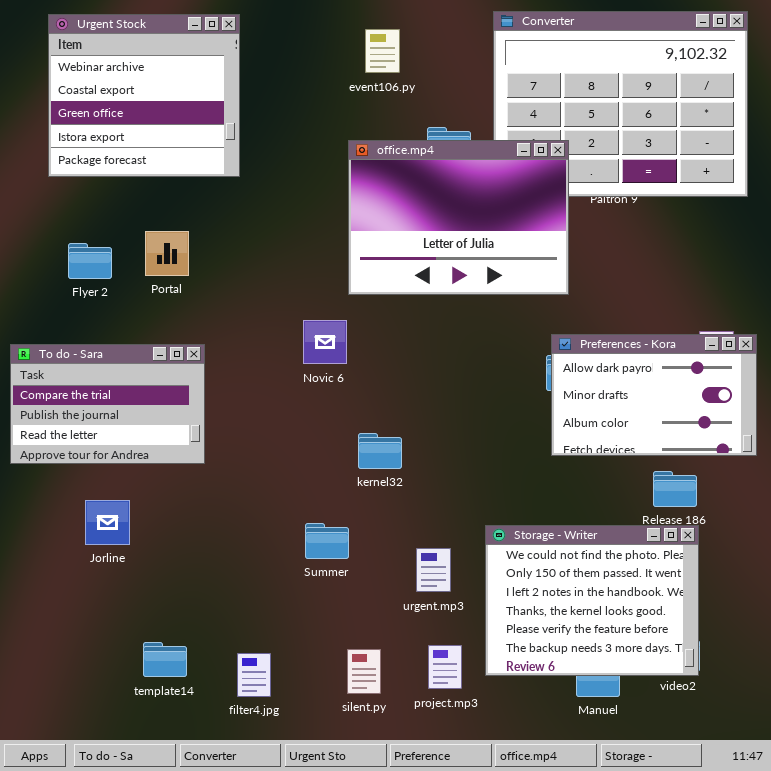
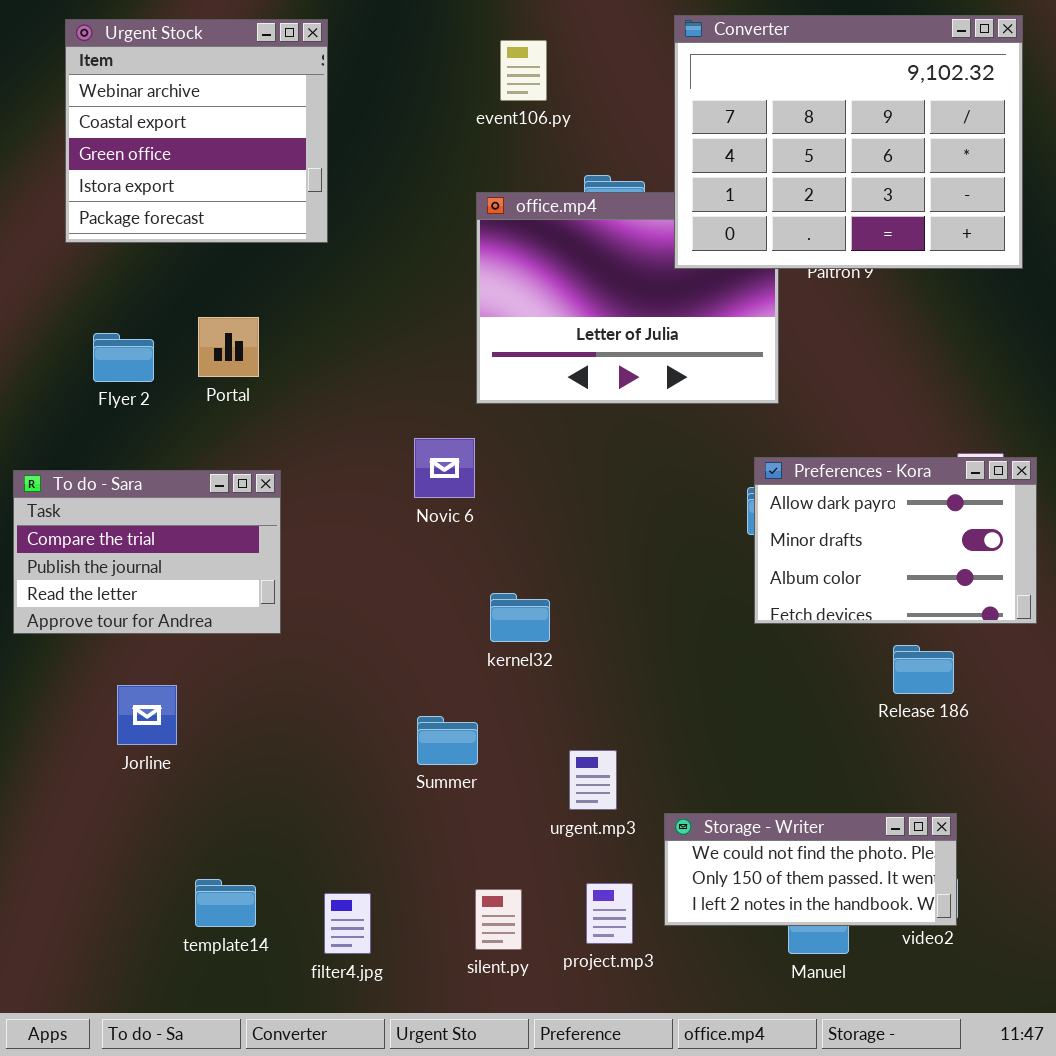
Converter: [493,11,748,197] -> [674,15,1023,269], raised
Storage - Writer: [485,525,699,676] -> [664,813,957,926], resized

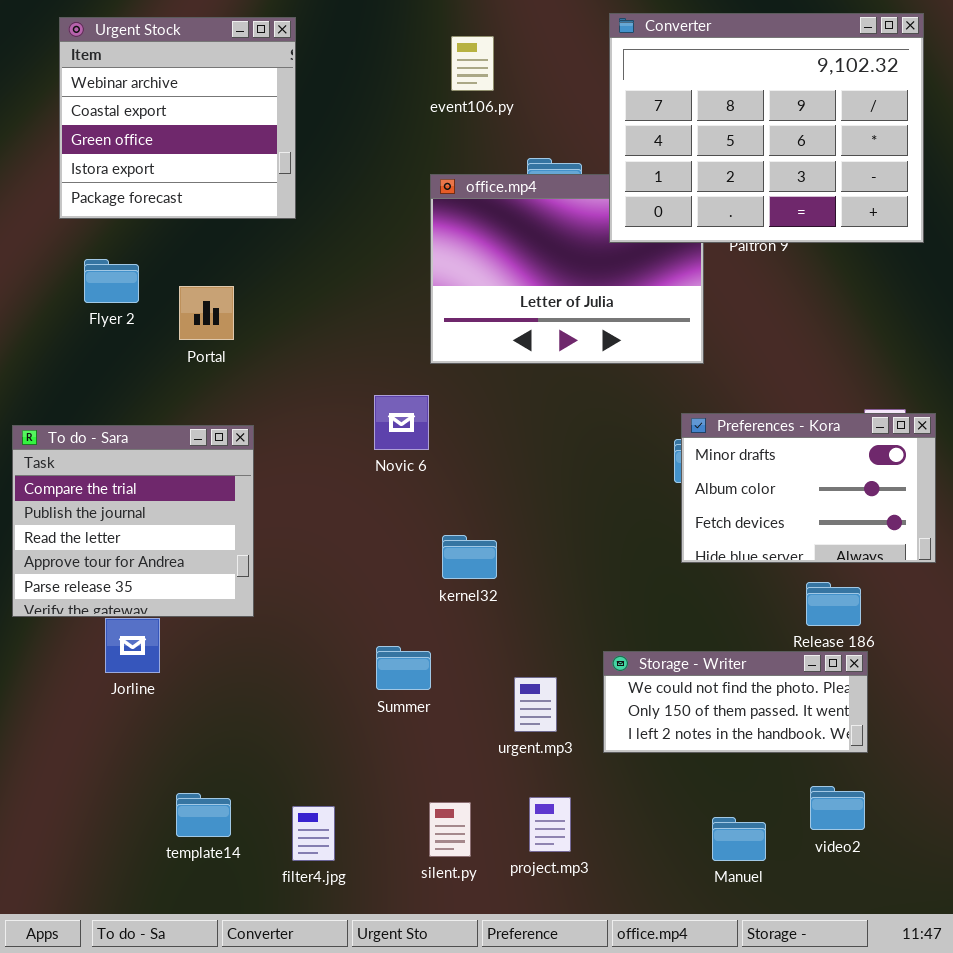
Flyer 2: [93,333,154,382] -> [84,259,139,303], moved
Preferences - Kora: [754,457,1037,624] -> [681,413,936,563], scrolled down 1 row
To do - Sara: [13,470,281,634] -> [12,425,254,617], resized
Storage - Writer: [664,813,957,926] -> [603,651,868,753], moved

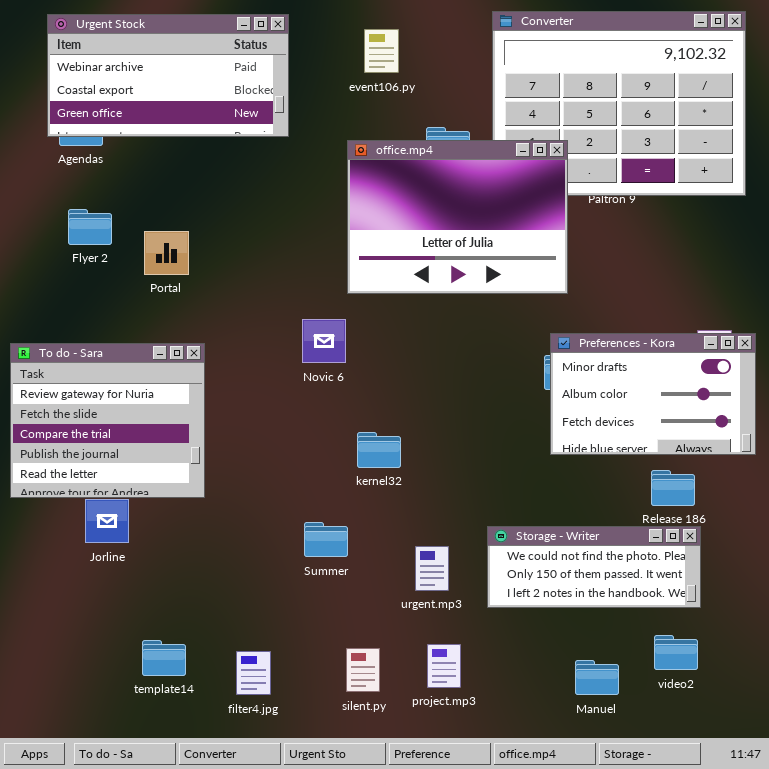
Urgent Stock: [59,17,296,219] -> [47,14,289,137], resized
office.mp4: [430,174,704,364] -> [347,140,568,294], raised
To do - Sara: [12,425,254,617] -> [10,343,205,498], scrolled up 2 rows

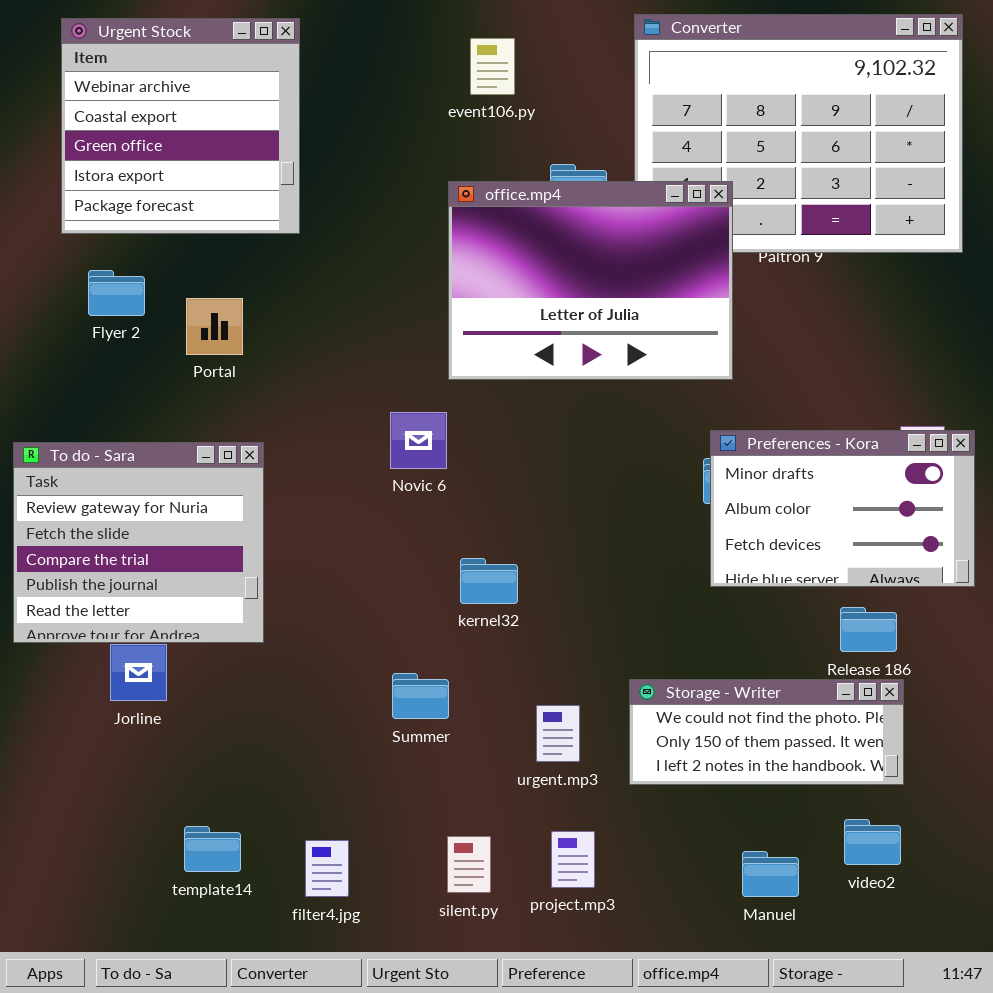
Urgent Stock: [47,14,289,137] -> [61,18,300,234], resized

